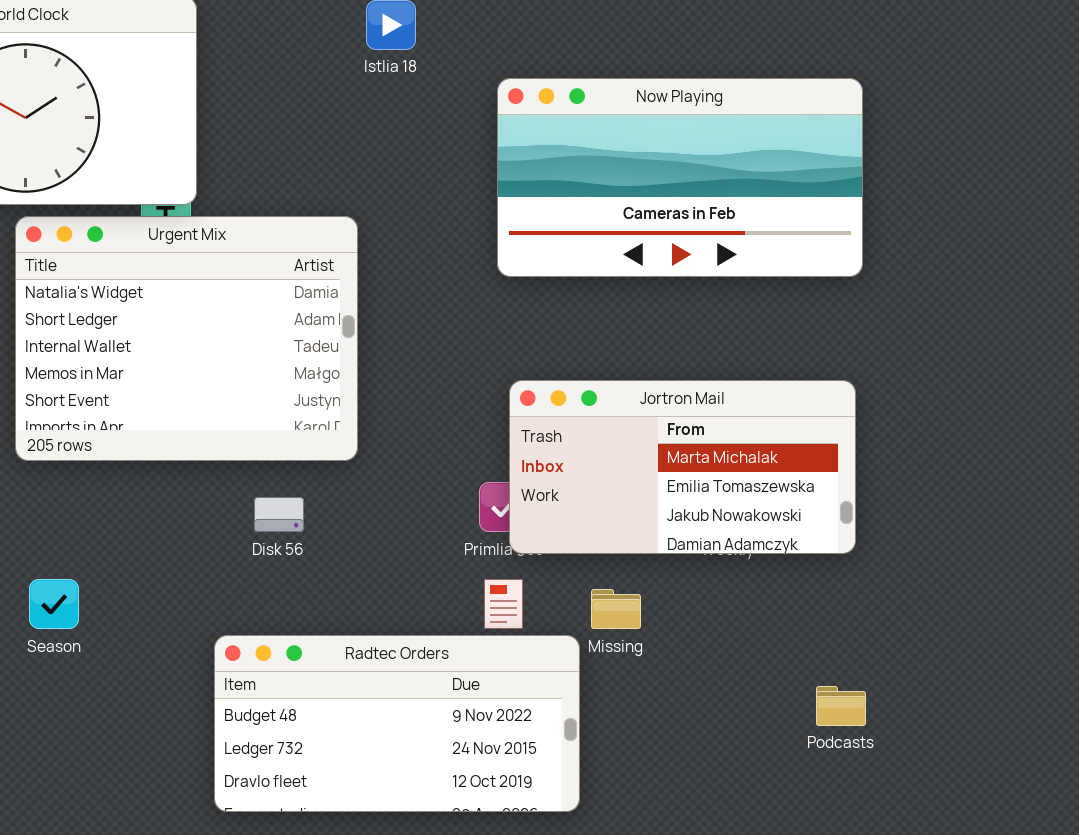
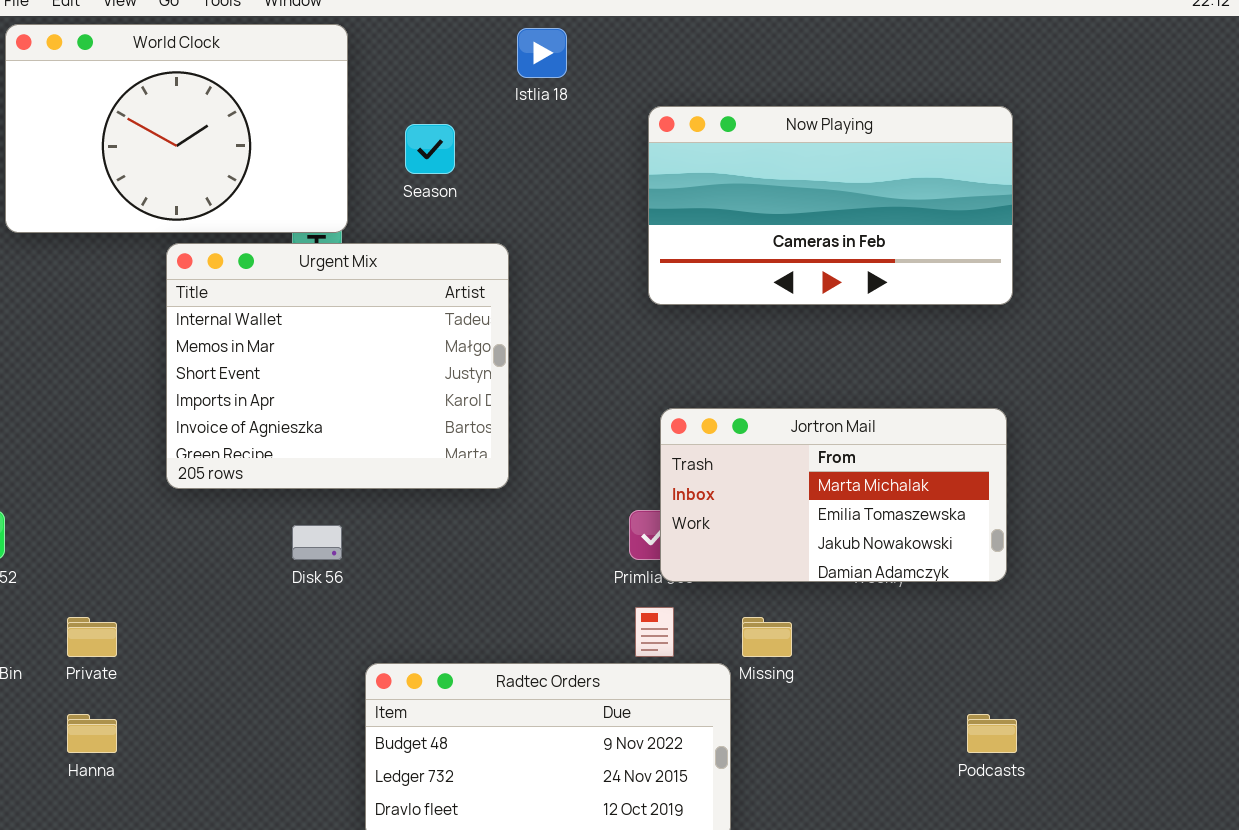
Urgent Mix: [15,216,358,461] -> [166,243,509,489], scrolled down 2 rows
Disk 56: [254,497,304,532] -> [292,525,342,560], moved
Season: [29,579,79,629] -> [405,124,455,174], moved

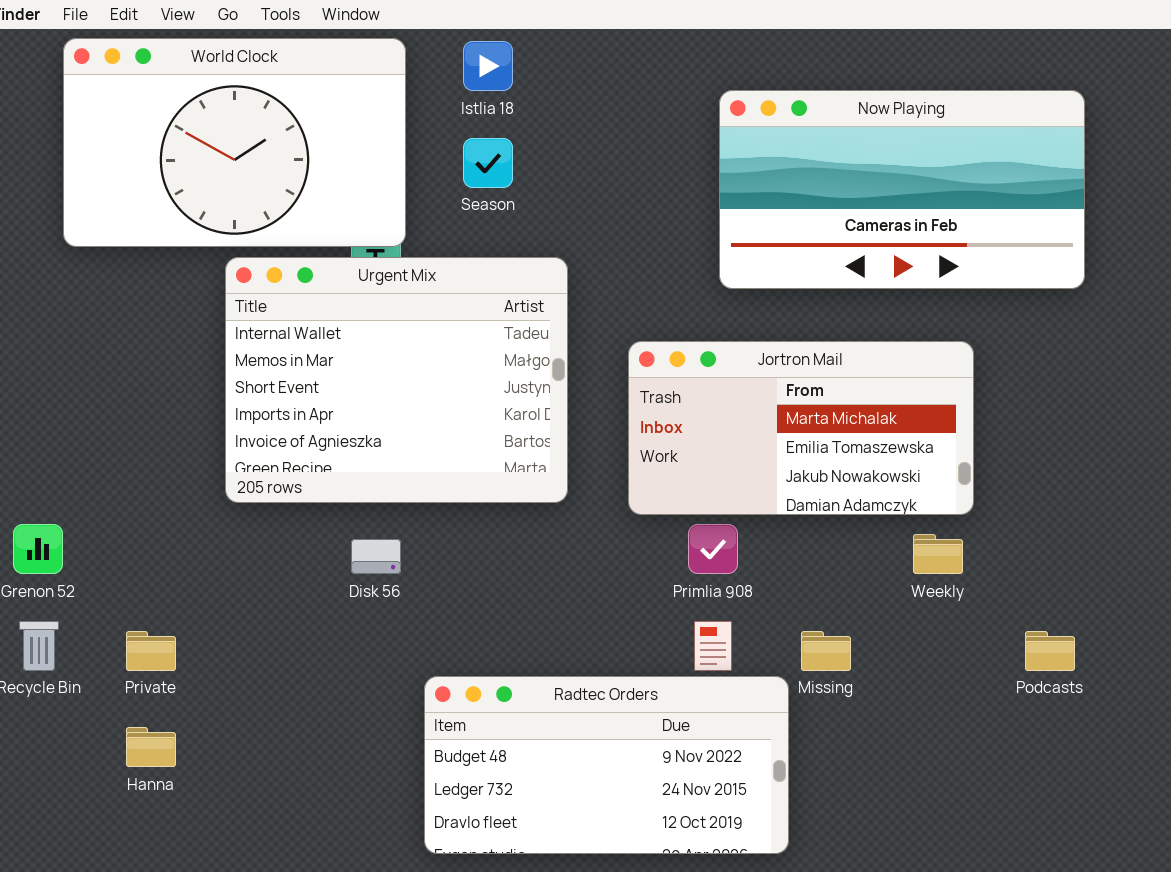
Istlia 18: [517,28,567,78] -> [463,41,513,91], moved
Now Playing: [648,106,1013,305] -> [719,90,1085,289], moved
Jortron Mail: [660,408,1007,582] -> [628,341,974,515], moved
Podcasts: [967,714,1017,753] -> [1025,631,1075,671], moved

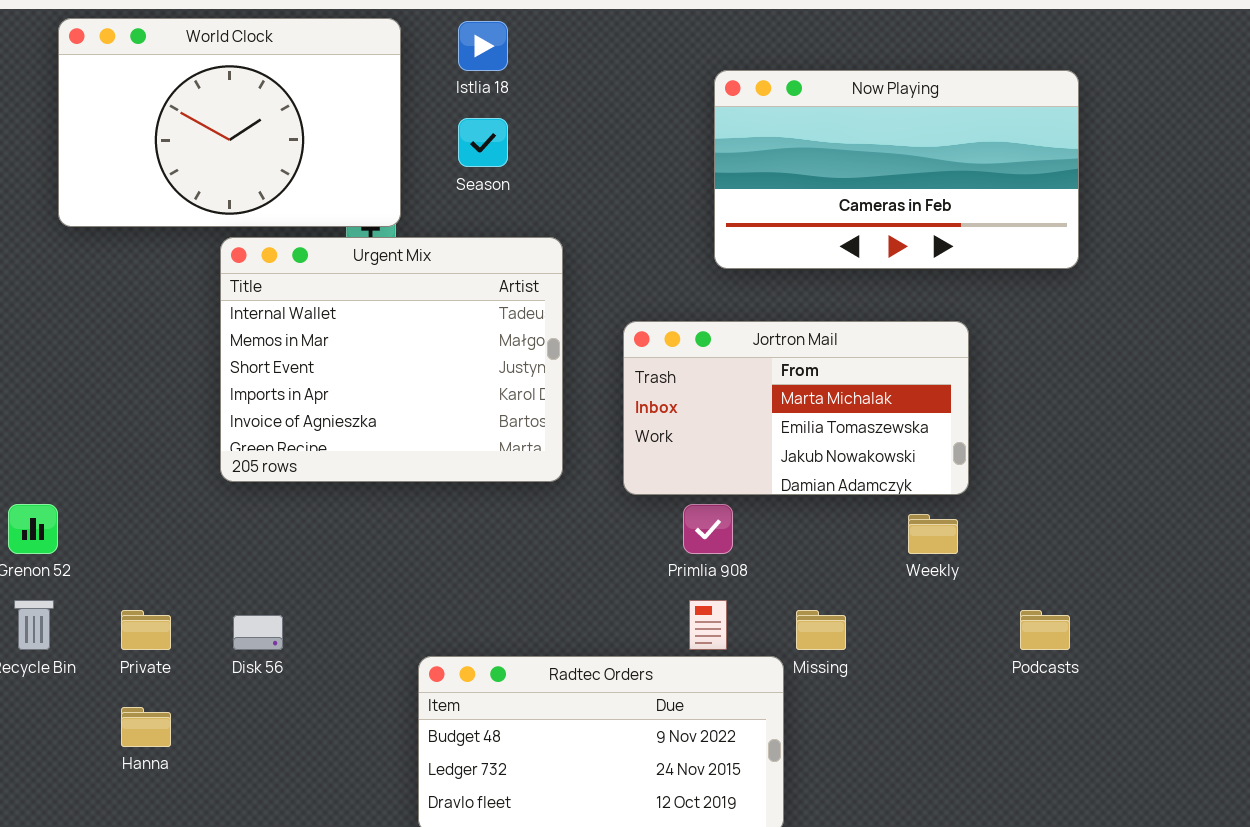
Disk 56: [351,539,401,574] -> [233,615,283,650], moved

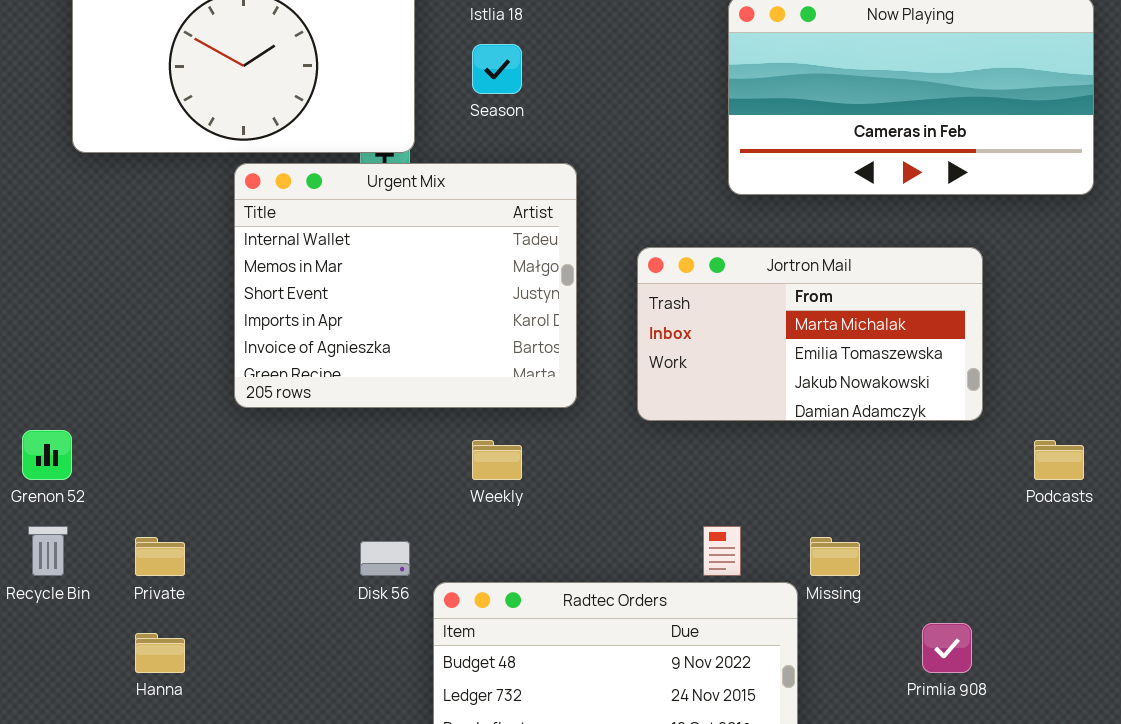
Primlia 908: [683,504,733,554] -> [922,623,972,673], moved
Weekly: [908,514,958,554] -> [472,440,522,480], moved
Podcasts: [1020,610,1070,650] -> [1034,440,1084,480], moved
Disk 56: [233,615,283,650] -> [360,541,410,576], moved

